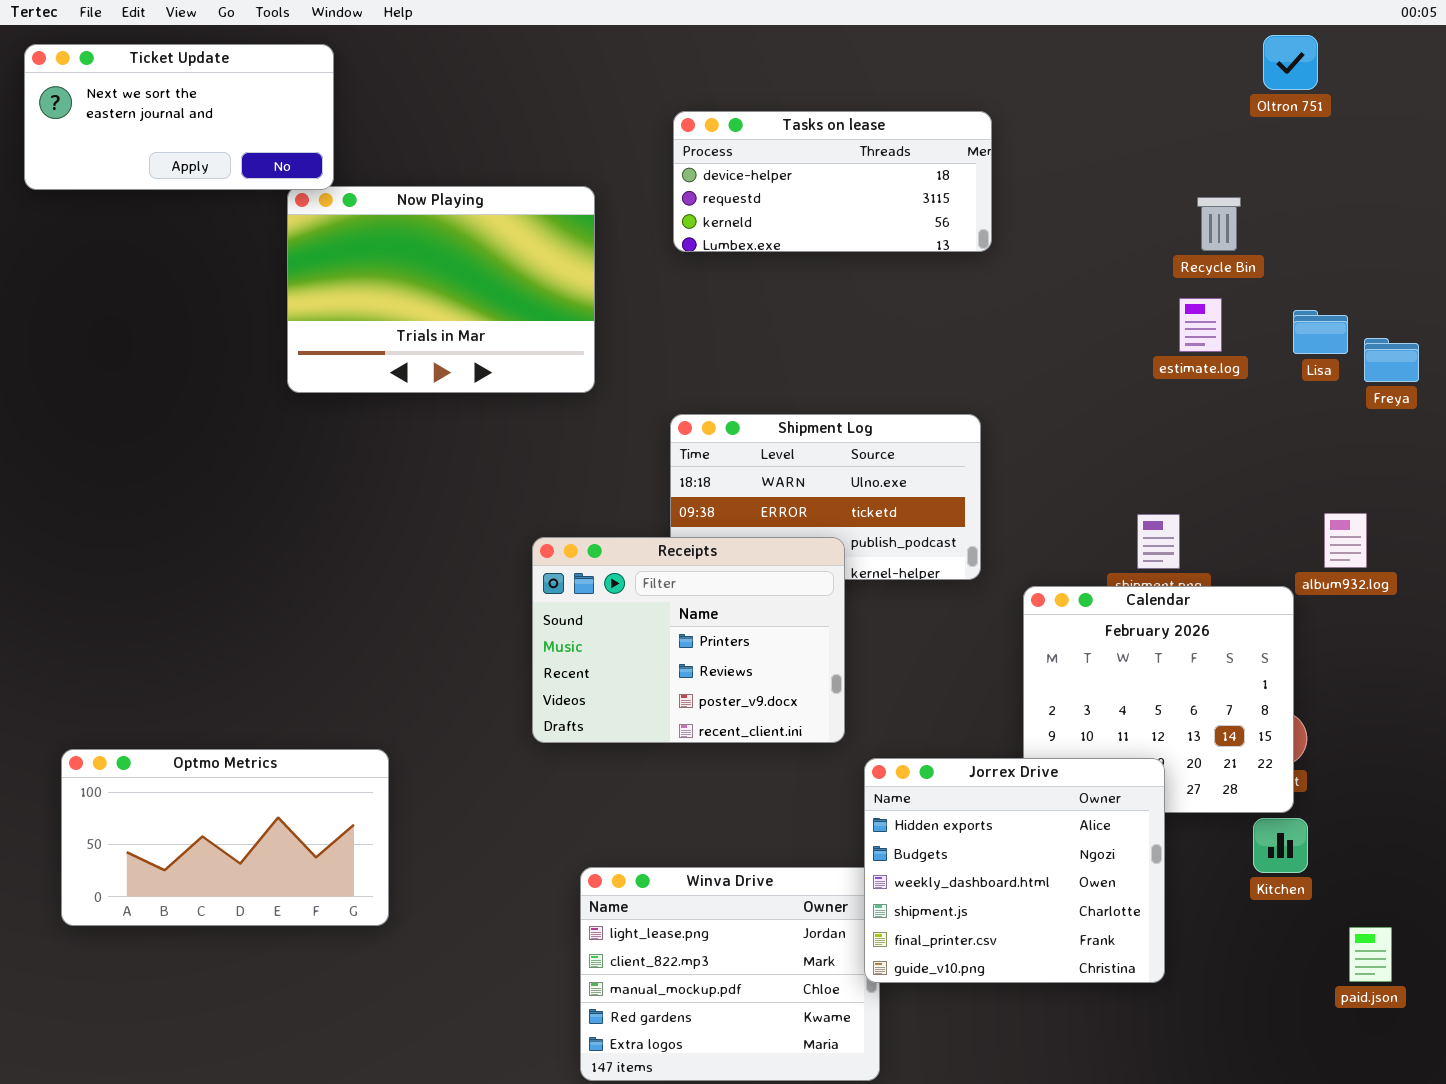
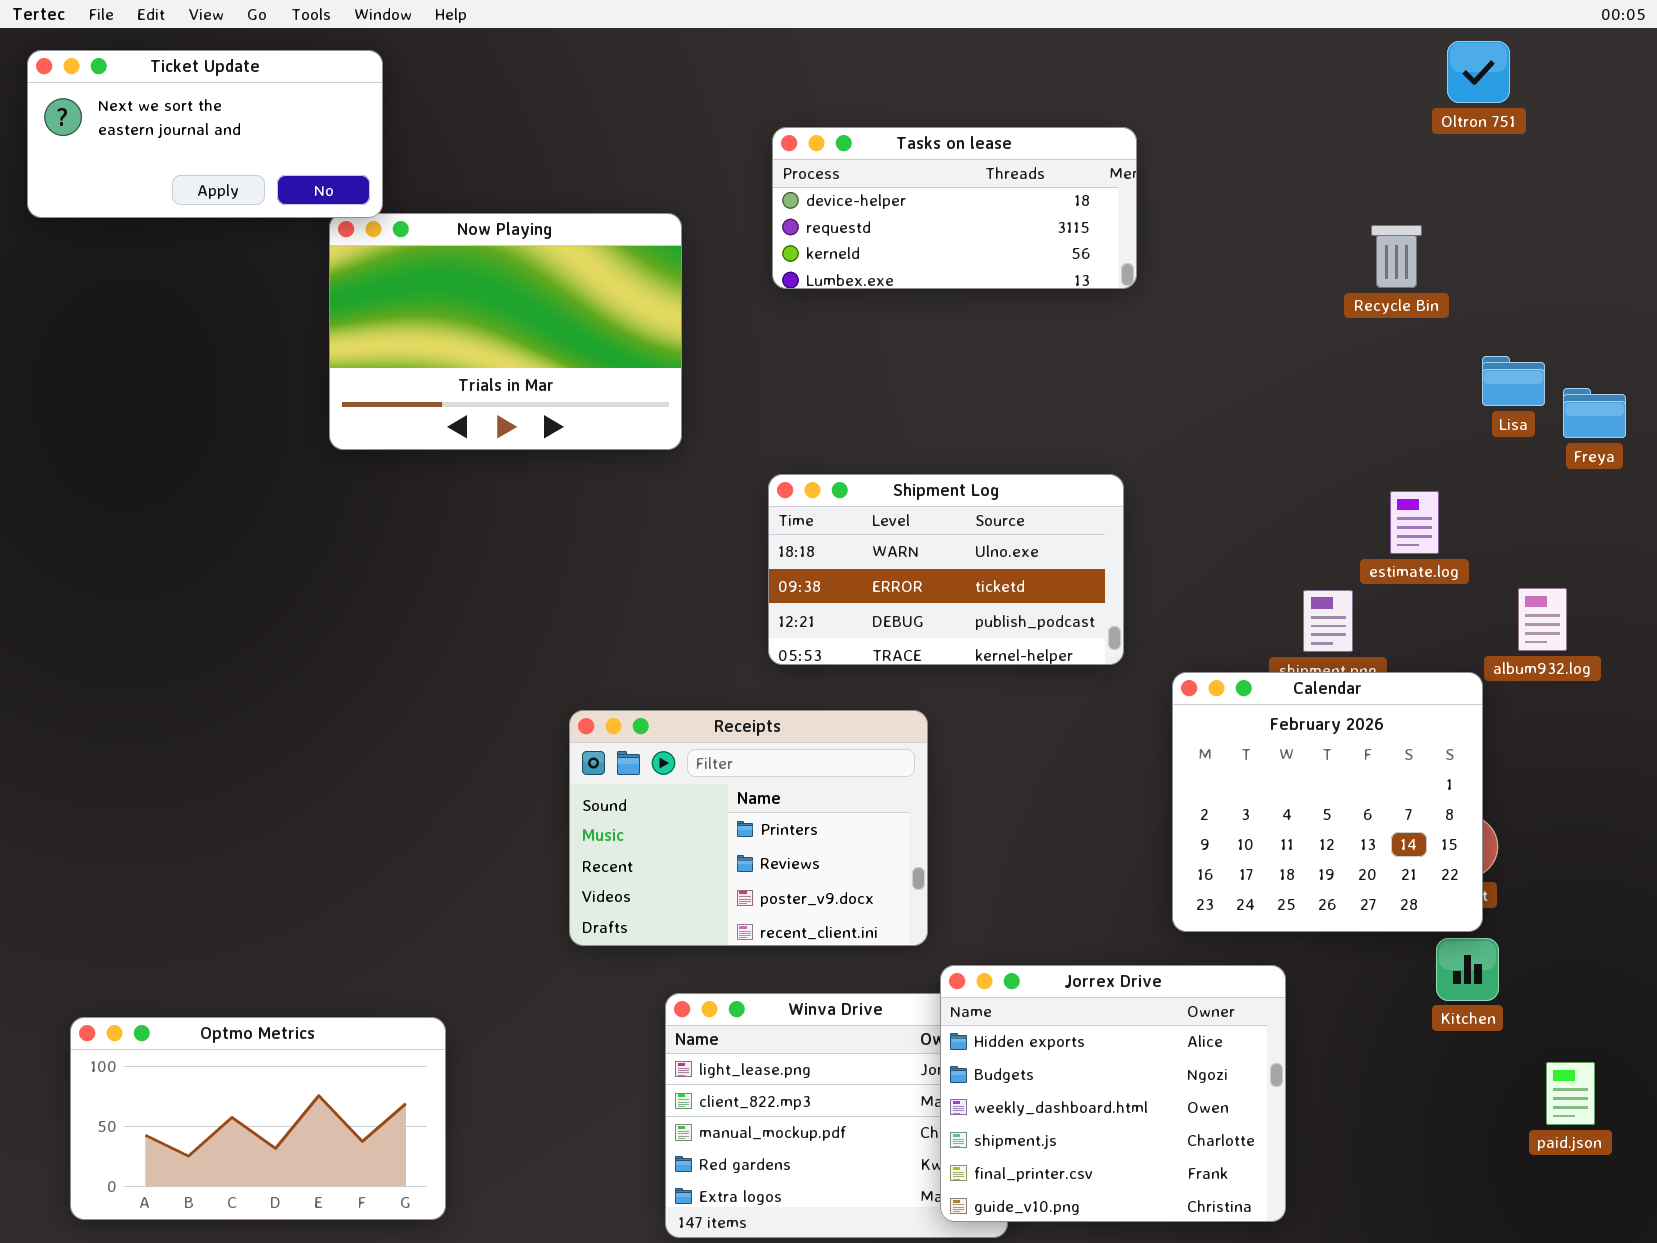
estimate.log: [1179,298,1222,352] -> [1390,491,1439,554], moved
Receipts: [532,537,845,743] -> [569,710,928,946], moved
Optmo Metrics: [61,749,389,926] -> [70,1017,446,1220], moved
Jorrex Drive: [864,758,1165,983] -> [940,965,1286,1222], moved

